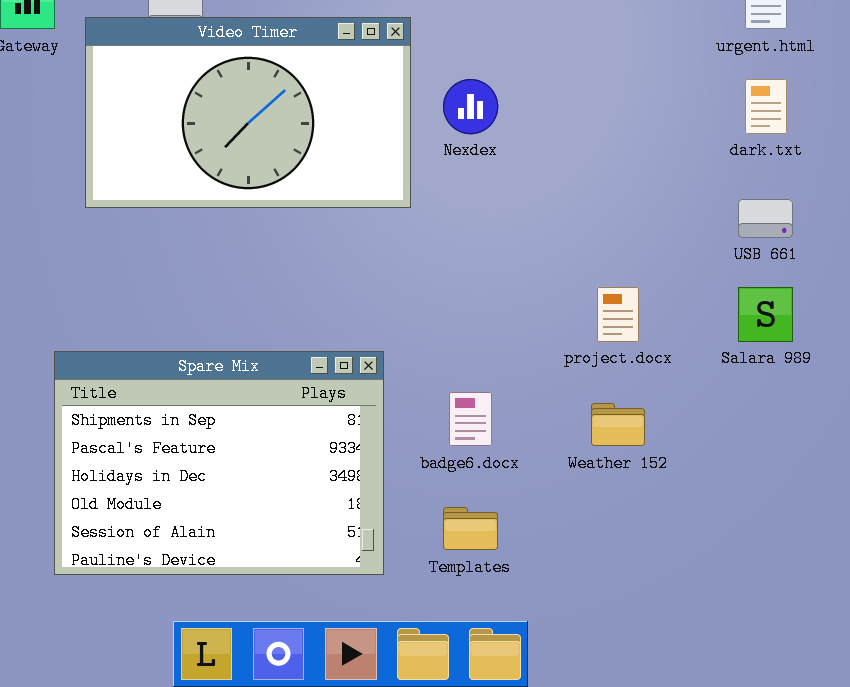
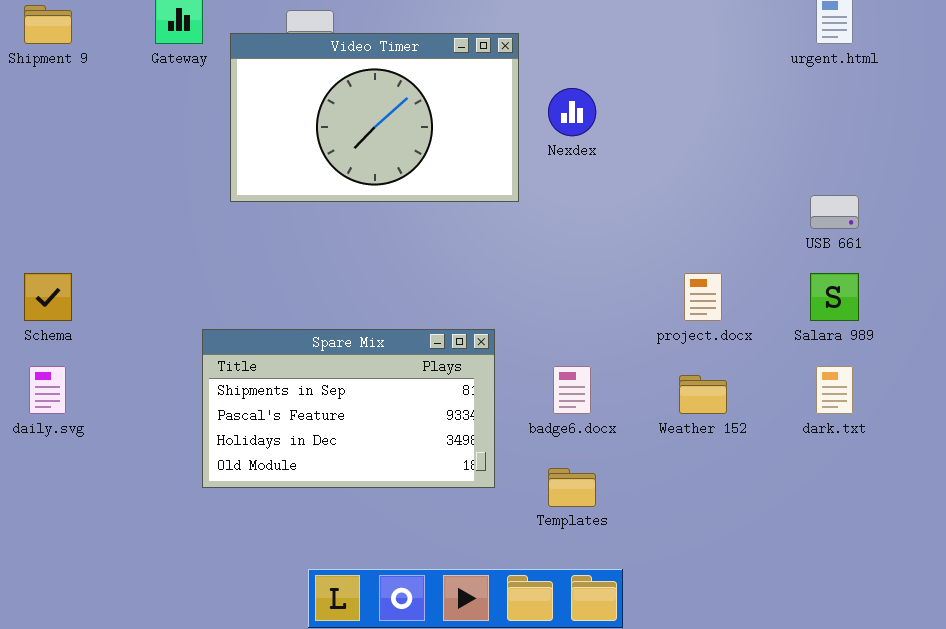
dark.txt: [745,79,787,134] -> [816,366,853,414], moved
Spare Mix: [54,351,384,575] -> [202,329,495,488], resized

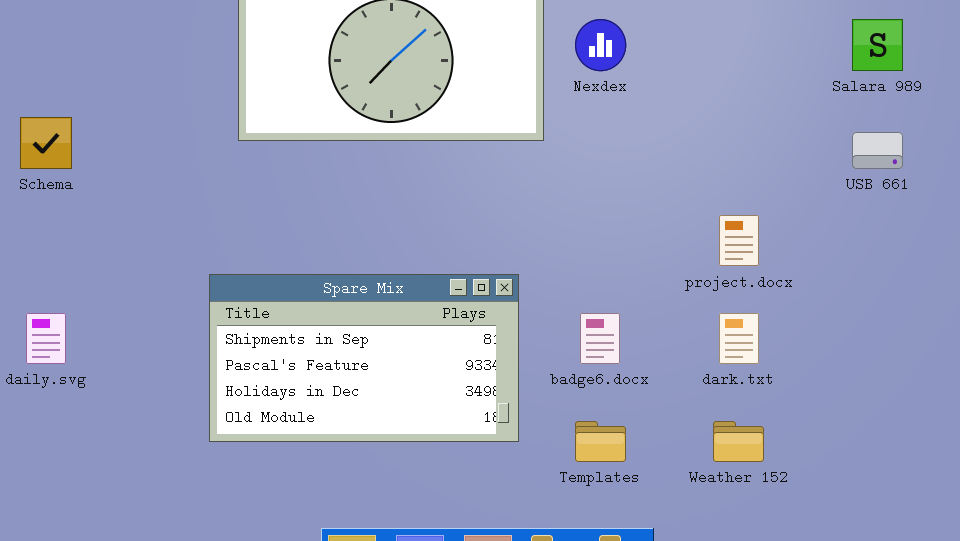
Schema: [24,273,72,321] -> [20,117,72,169], moved
Salara 989: [810,273,859,321] -> [852,19,903,71], moved
dark.txt: [816,366,853,414] -> [719,313,759,364], moved
Weather 152: [679,375,727,414] -> [713,421,764,462], moved

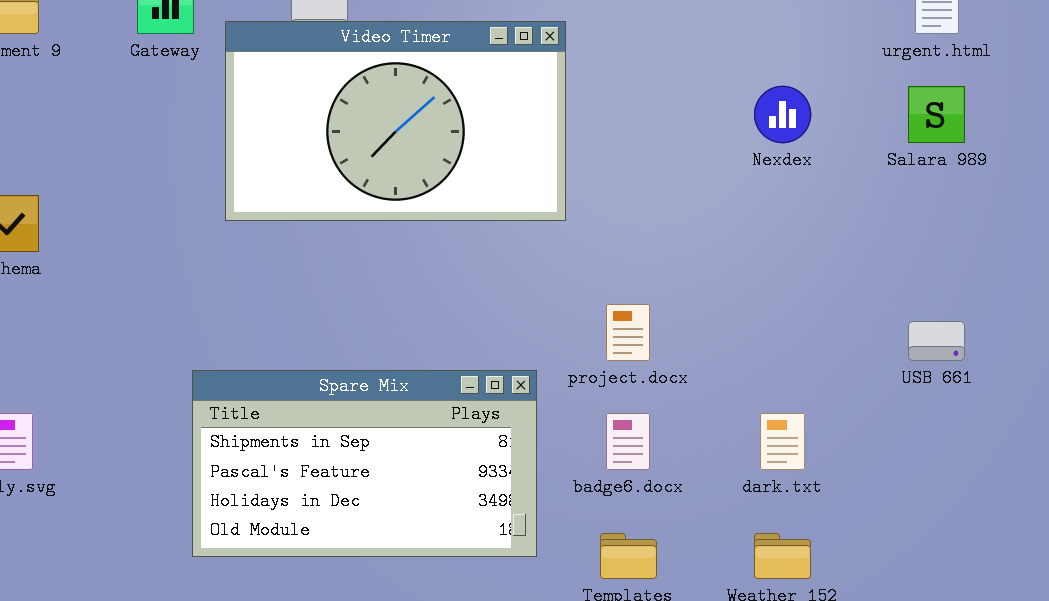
Nexdex: [575,19,626,71] -> [754,86,811,143], moved
USB 661: [852,132,903,169] -> [908,321,965,361], moved
project.docx: [719,215,759,266] -> [606,304,650,361], moved

